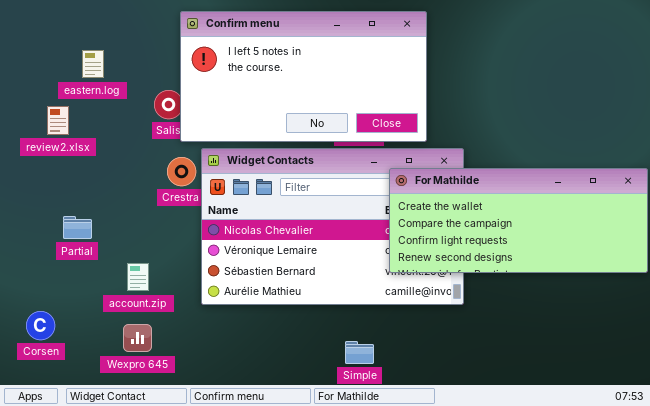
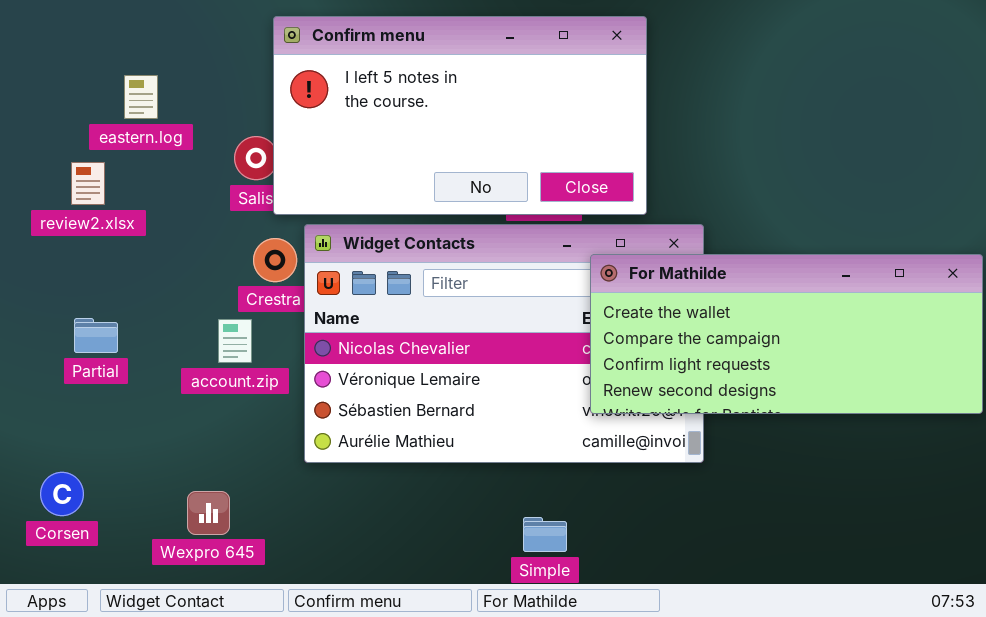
Partial: [63,216,92,239] -> [74,318,118,353], moved
account.zip: [127,263,149,291] -> [218,319,252,363], moved

